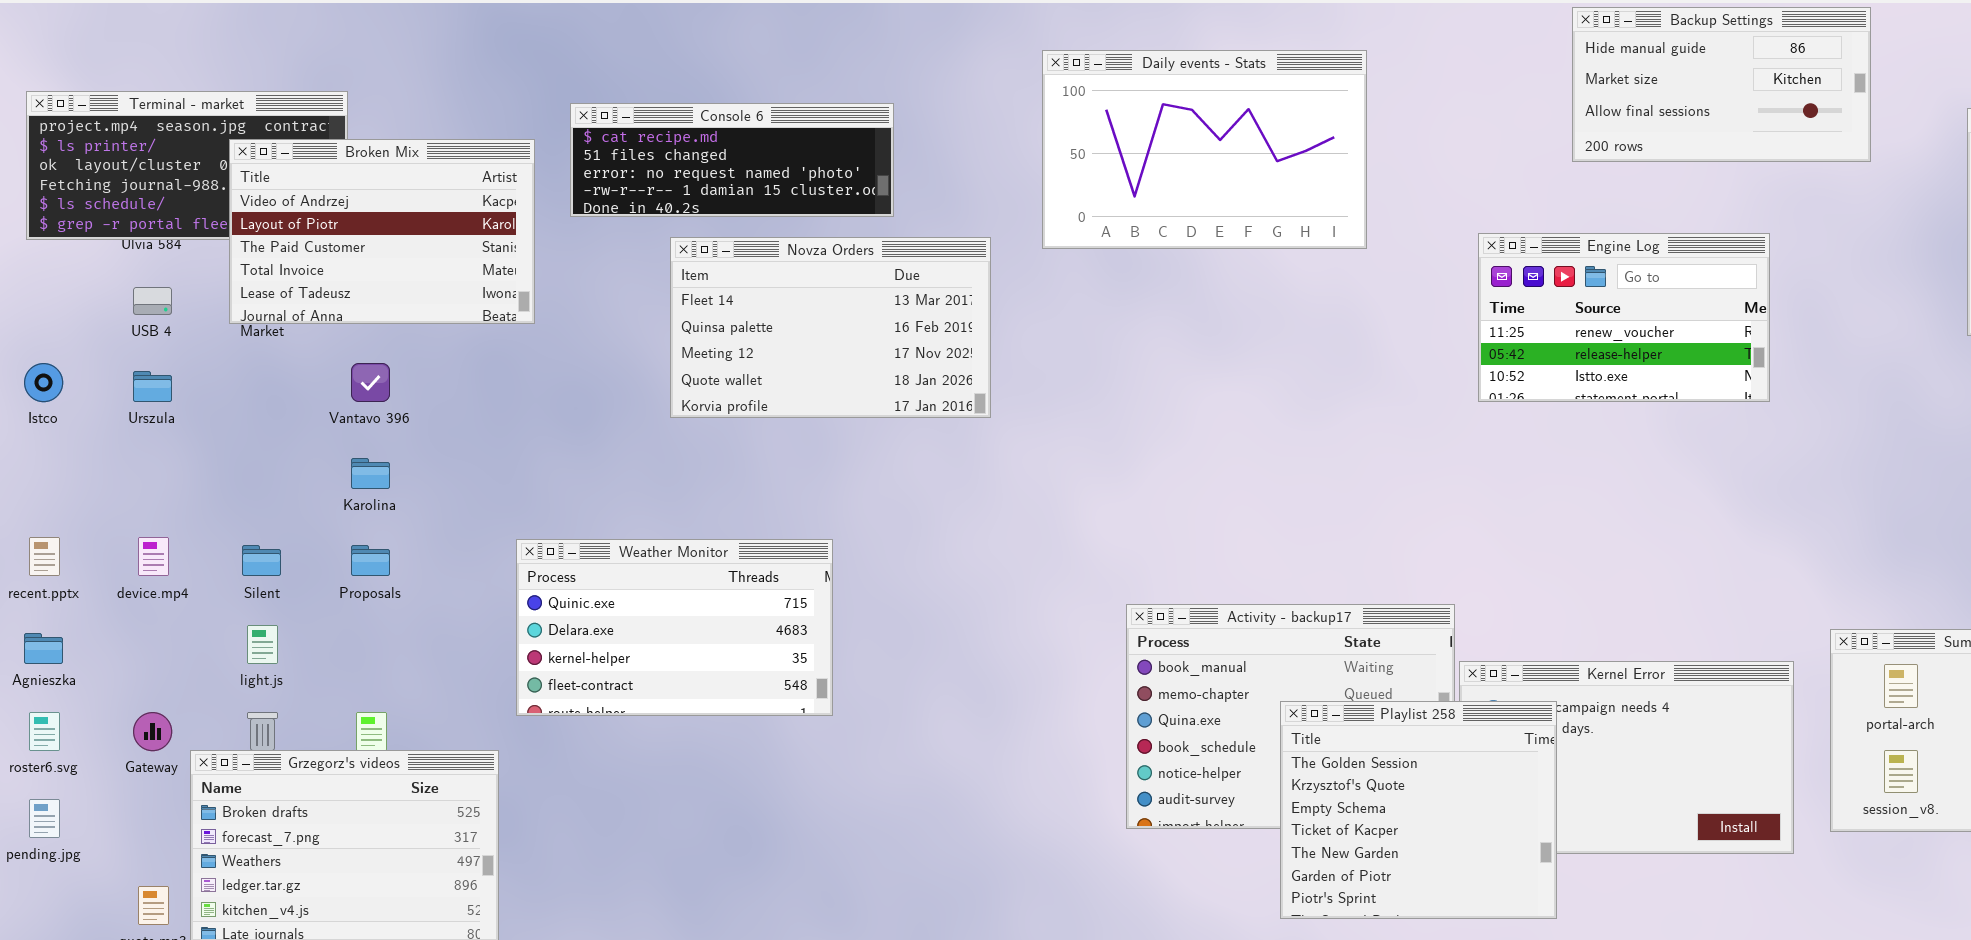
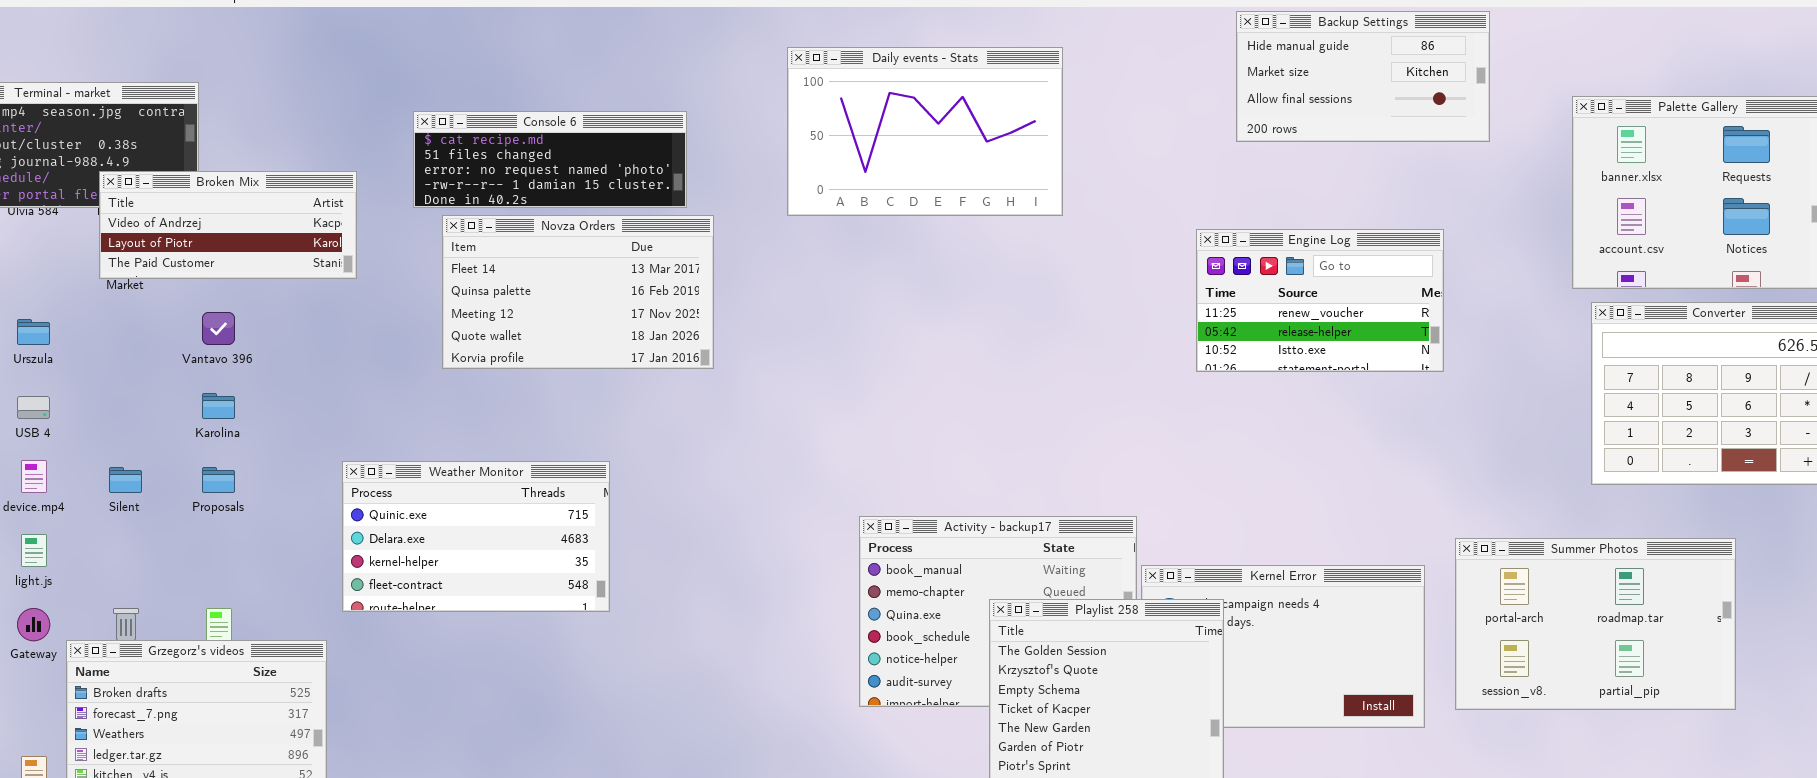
Console 6: [570,103,894,217] -> [413,111,687,208], moved
Broken Mix: [229,139,535,324] -> [99,171,357,279], resized
Engine Log: [1478,233,1770,402] -> [1196,229,1444,372], moved
Novza Orders: [670,237,991,418] -> [442,215,714,369], moved
USB 4: [133,287,172,315] -> [17,396,50,419], moved
light.js: [247,625,278,664] -> [21,534,47,567], moved

